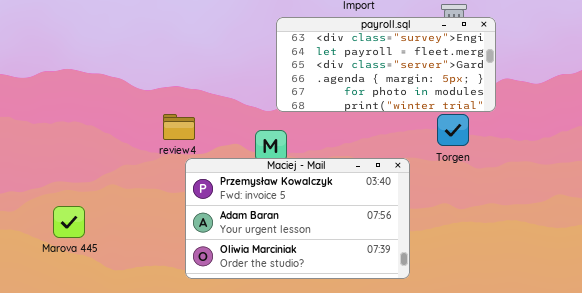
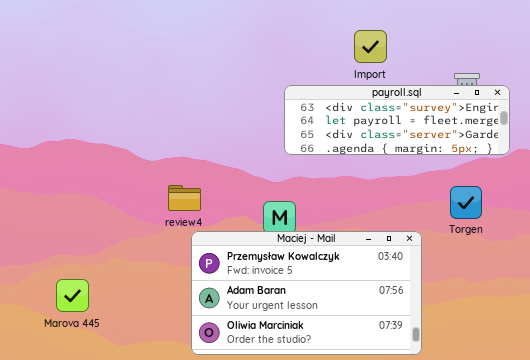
payroll.sql: [276,17,496,112] -> [284,85,510,155], resized

